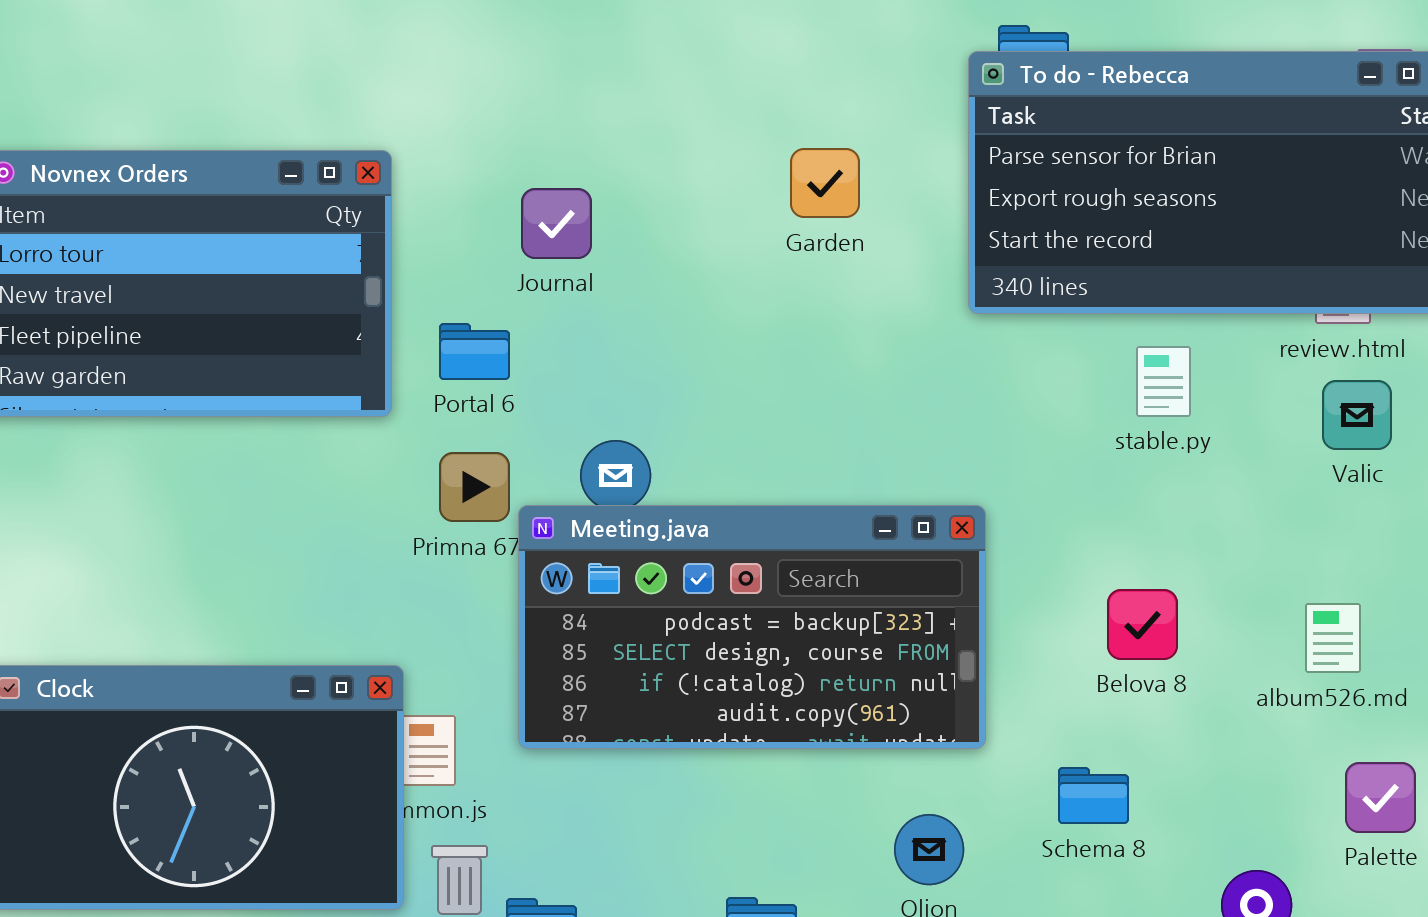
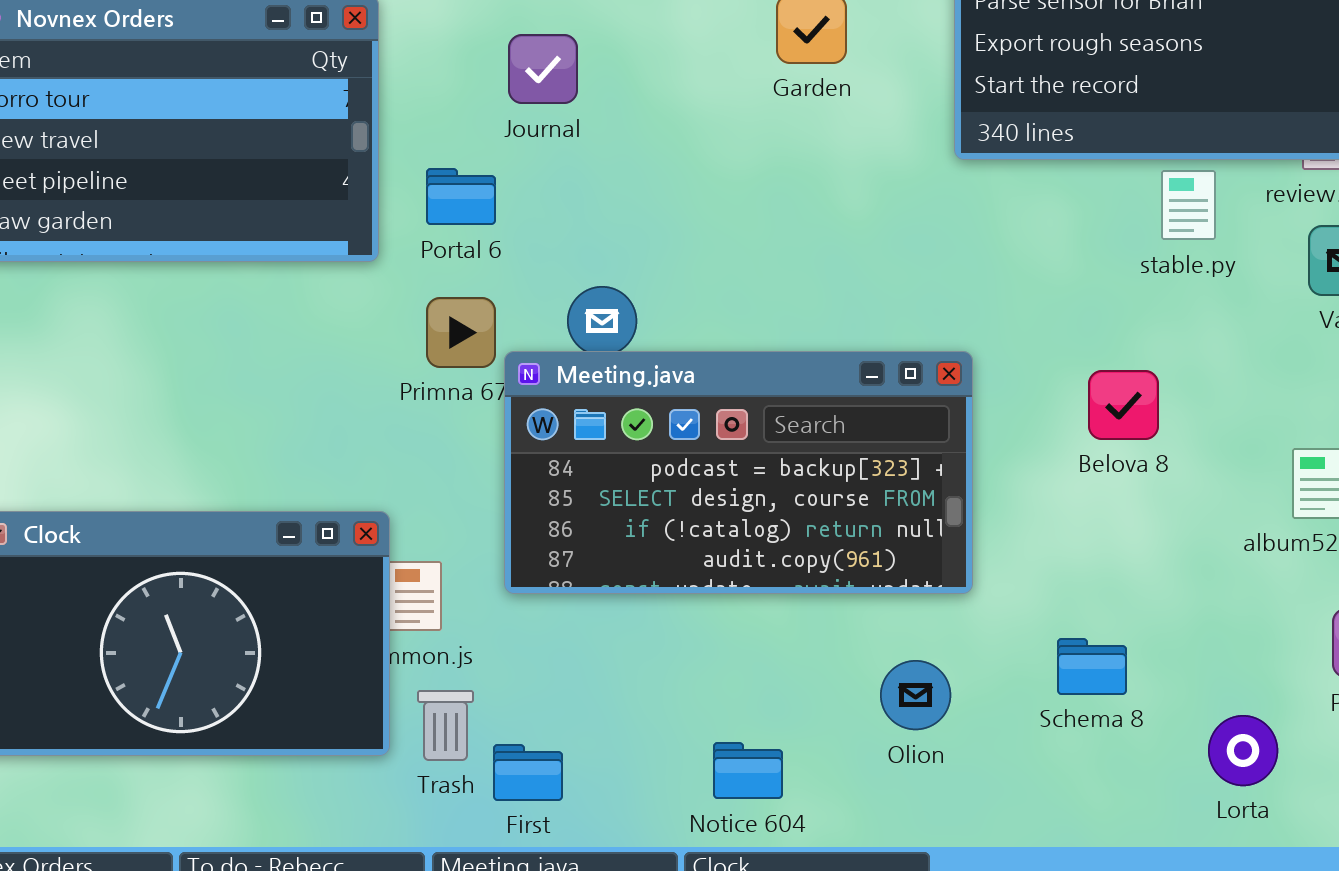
stable.py: [1136,346,1191,417] -> [1161,170,1216,240], moved
Belova 8: [1107,589,1178,660] -> [1088,370,1159,440], moved
Schema 8: [1058,767,1129,824] -> [1057,638,1127,695], moved

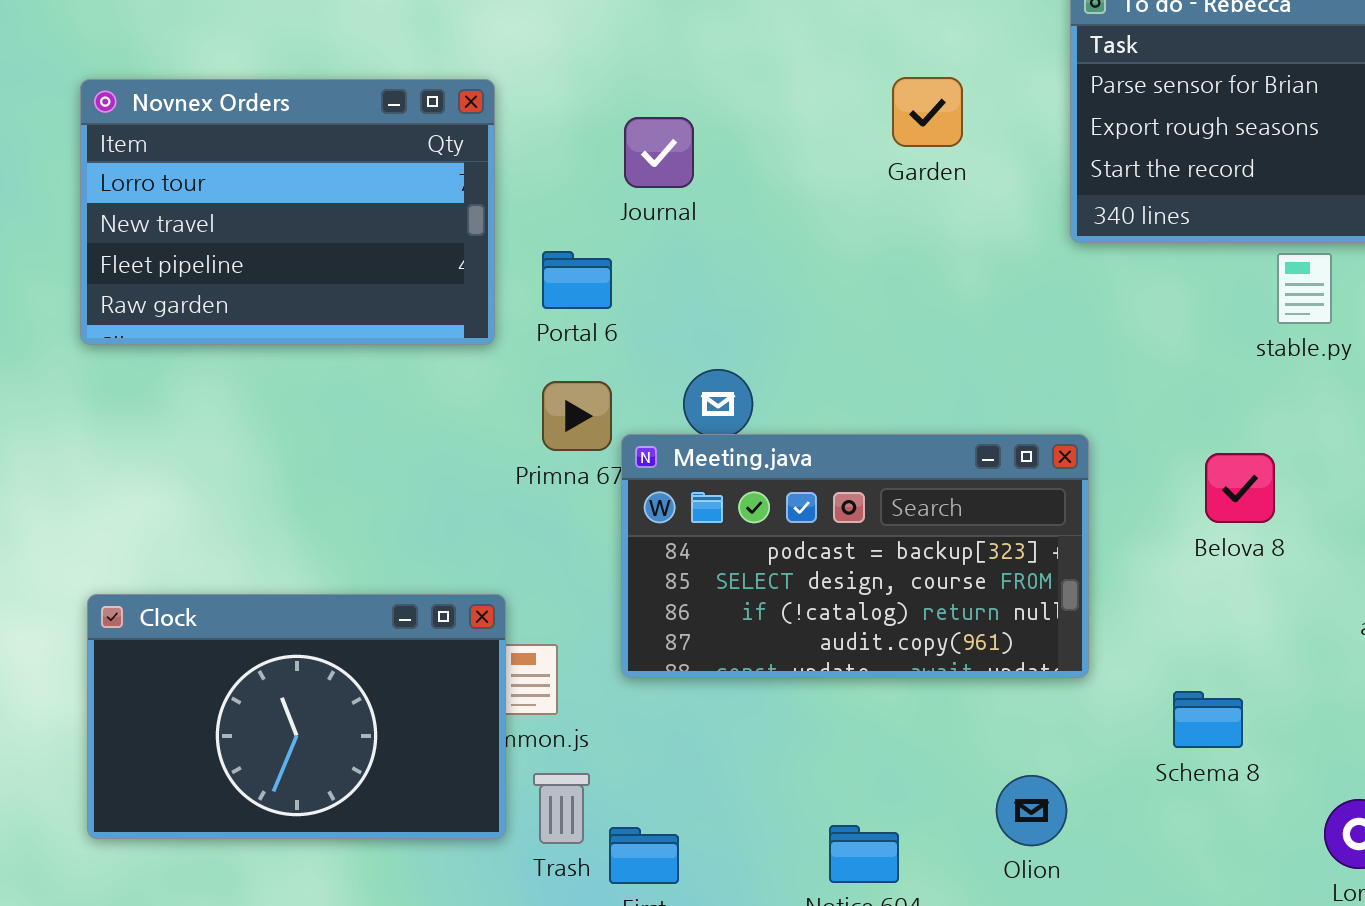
Schema 8: [1057,638,1127,695] -> [1173,691,1243,748], moved
Olion: [880,660,951,730] -> [996,775,1067,846], moved

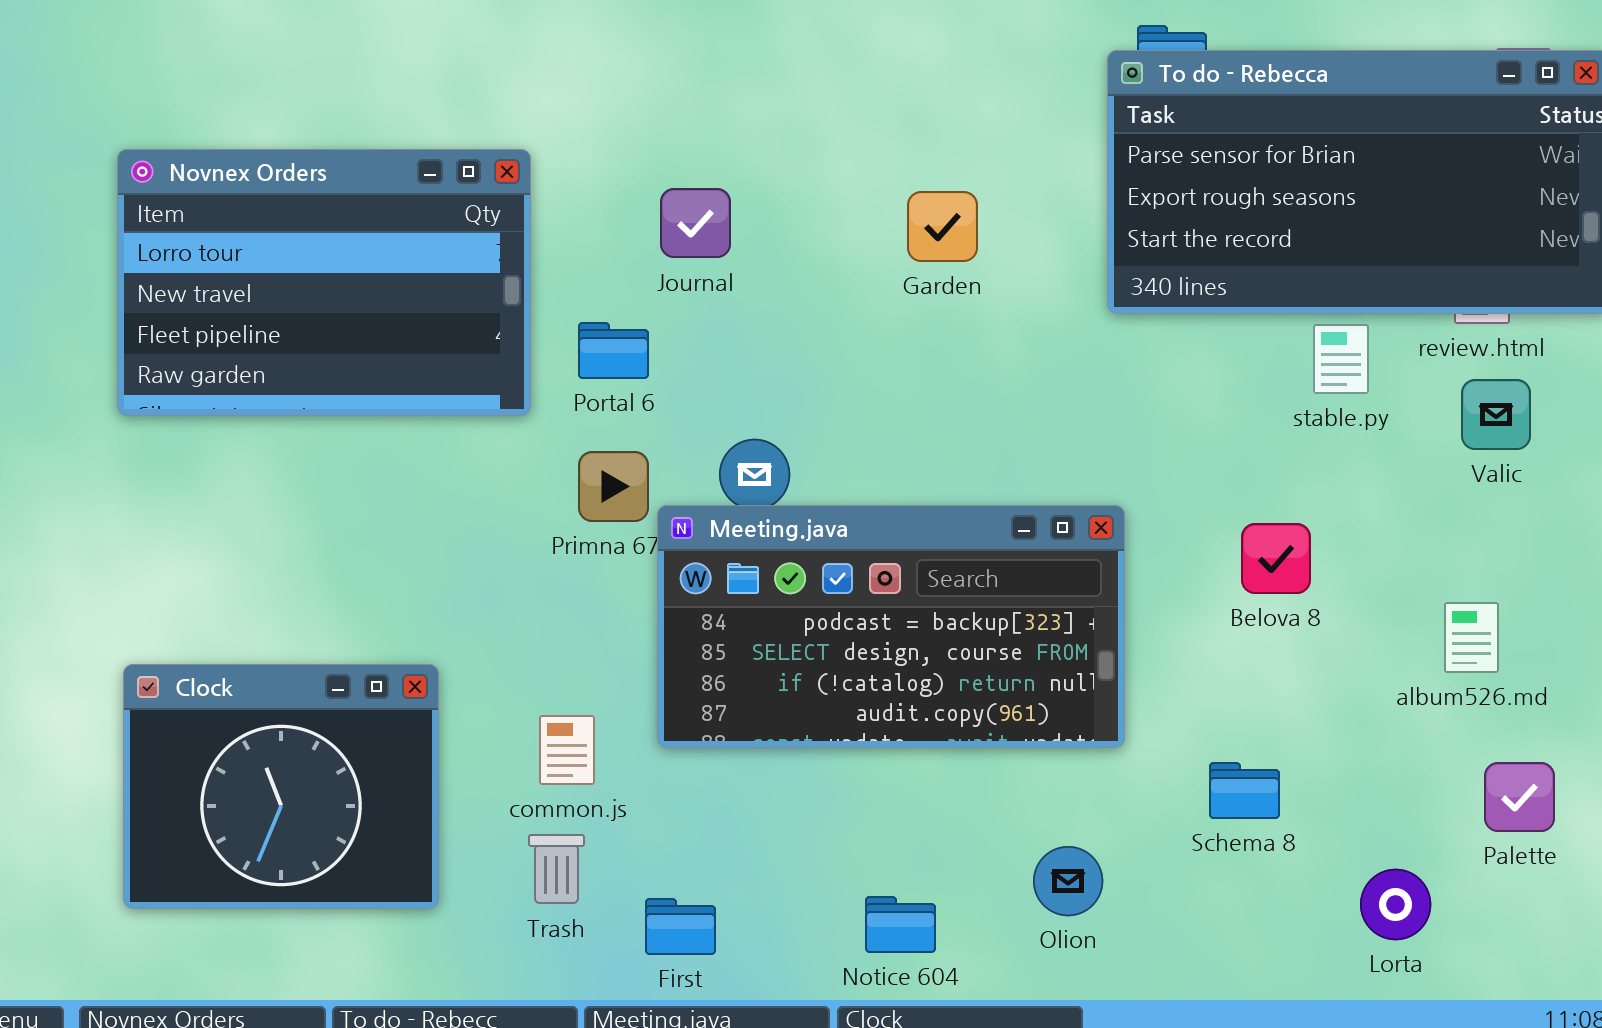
Garden: [892,77,963,147] -> [907,191,978,262], moved
Clock: [87,594,506,839] -> [123,664,439,909], resized
Trash: [533,773,590,844] -> [528,834,585,904], moved

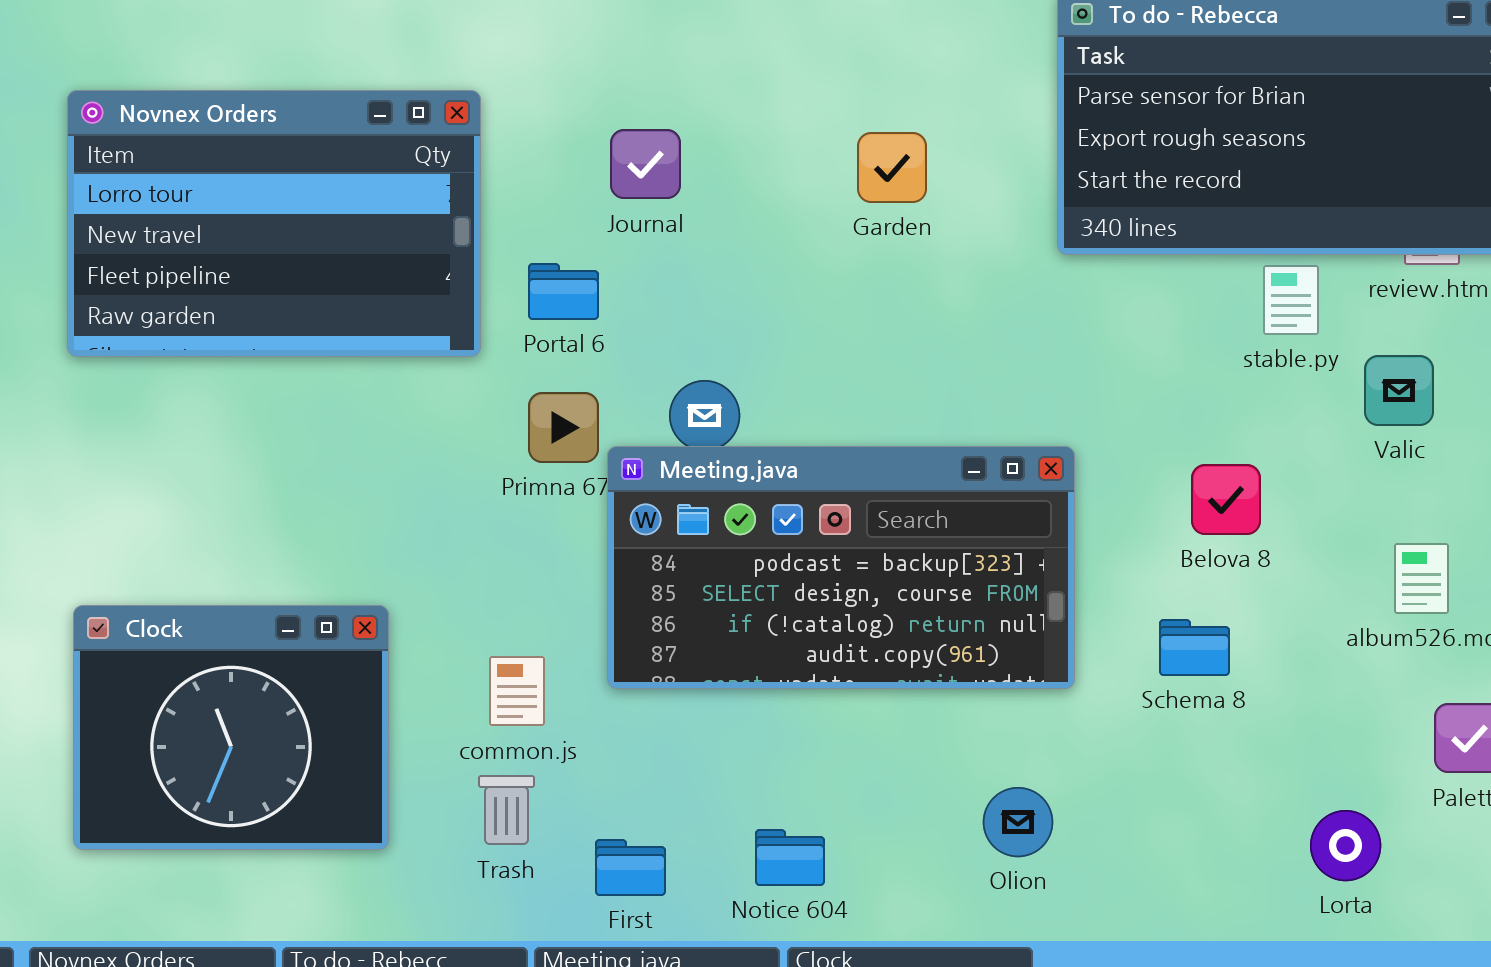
Valic: [1461,379,1531,450] -> [1364,355,1434,426], moved
Schema 8: [1209,762,1280,819] -> [1159,619,1230,676], moved
Notice 604: [865,896,936,953] -> [755,829,825,886], moved

